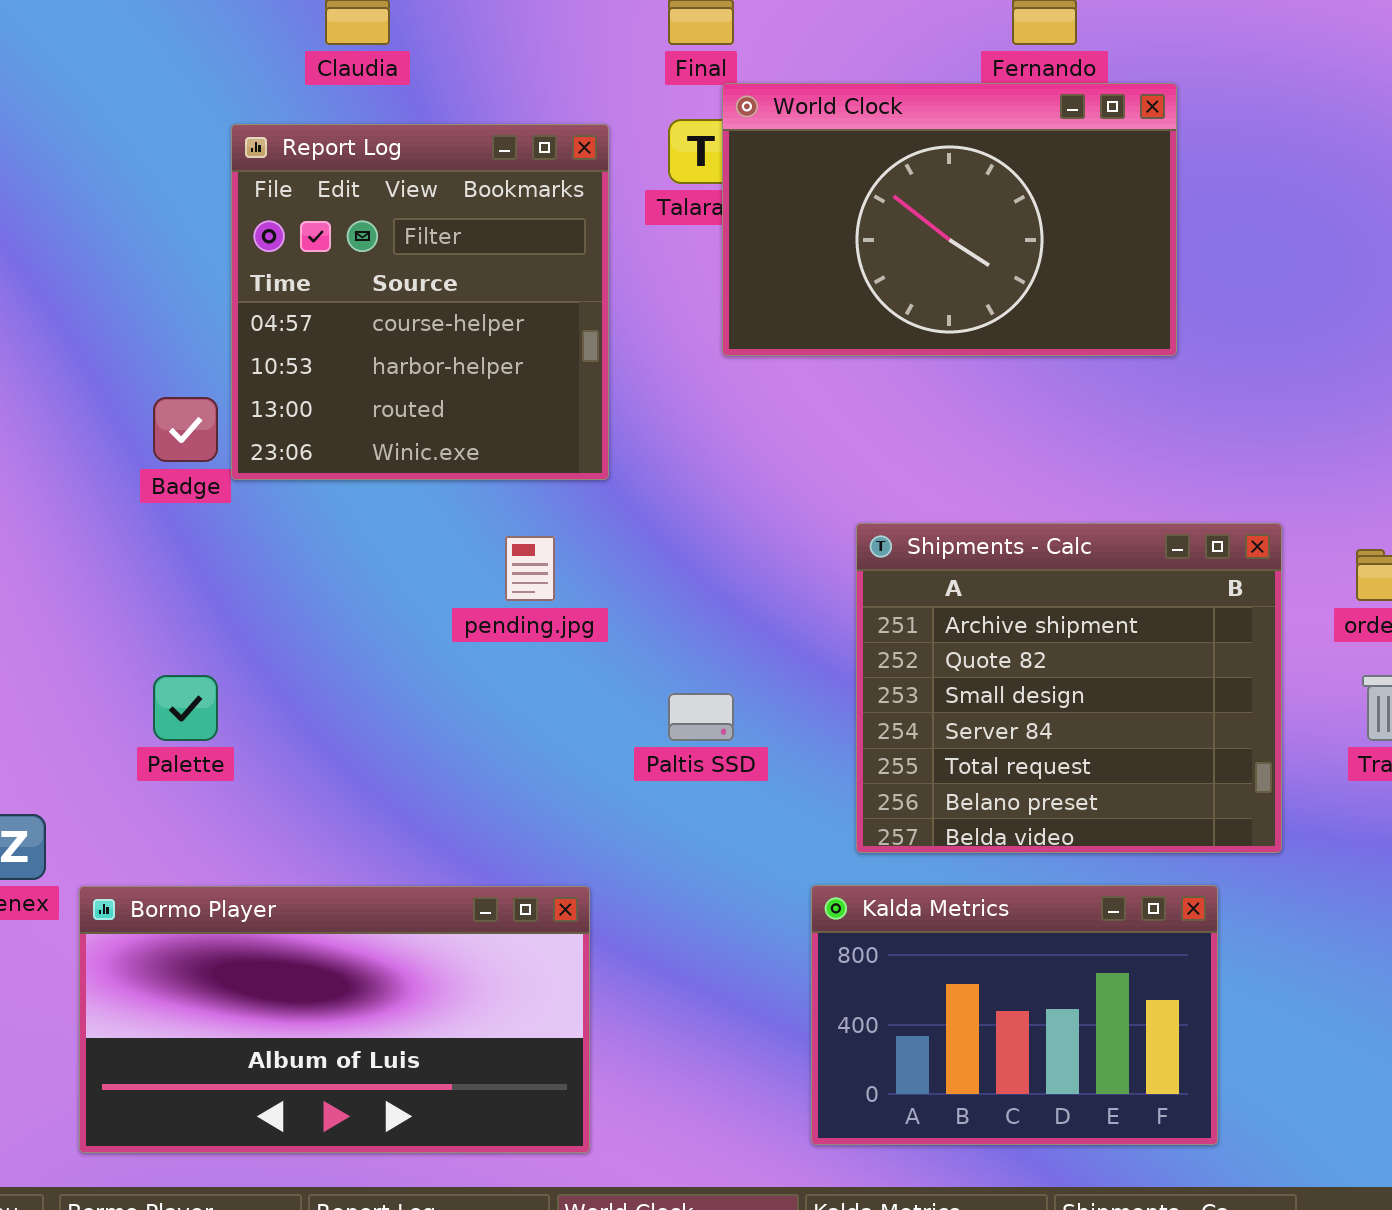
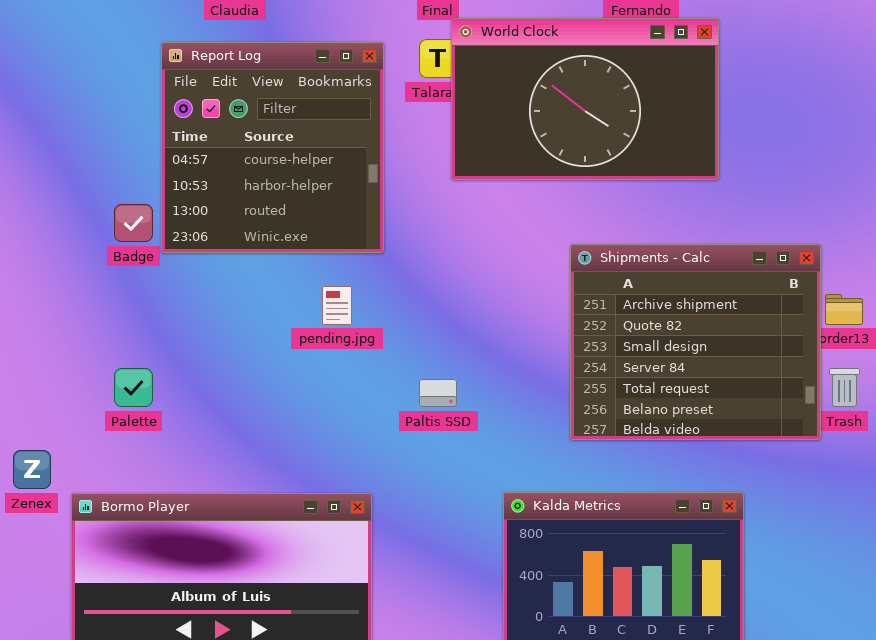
Shipments - Calc: [856,523,1282,853] -> [570,244,821,440], moved

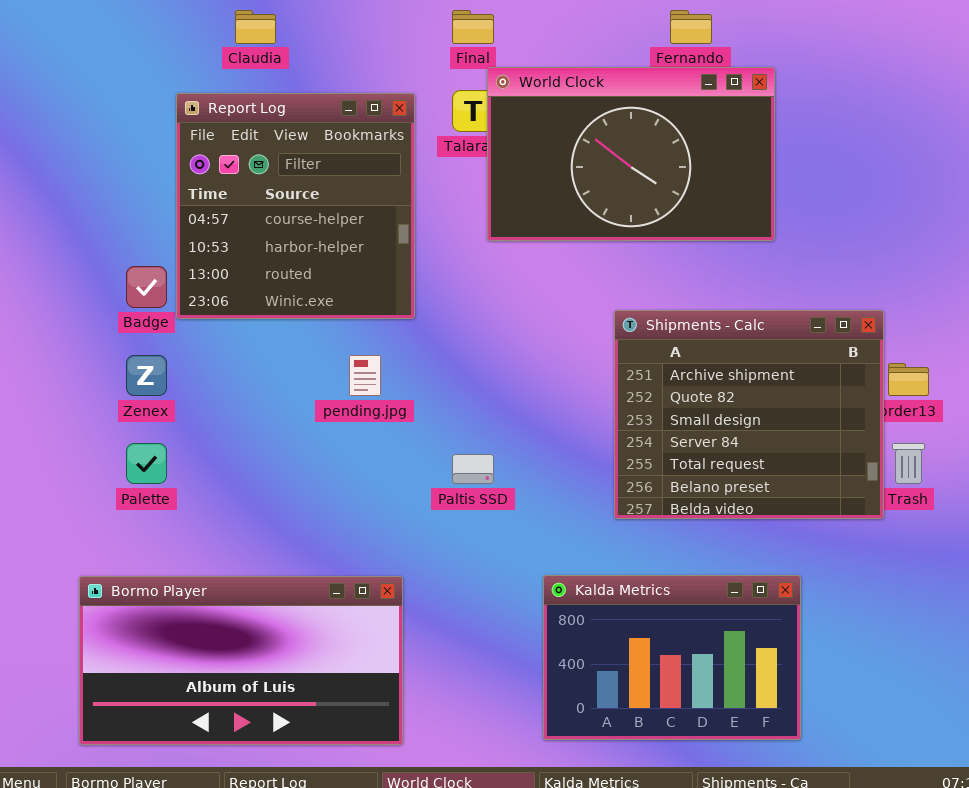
Zenex: [13,450,51,489] -> [126,355,167,396], moved

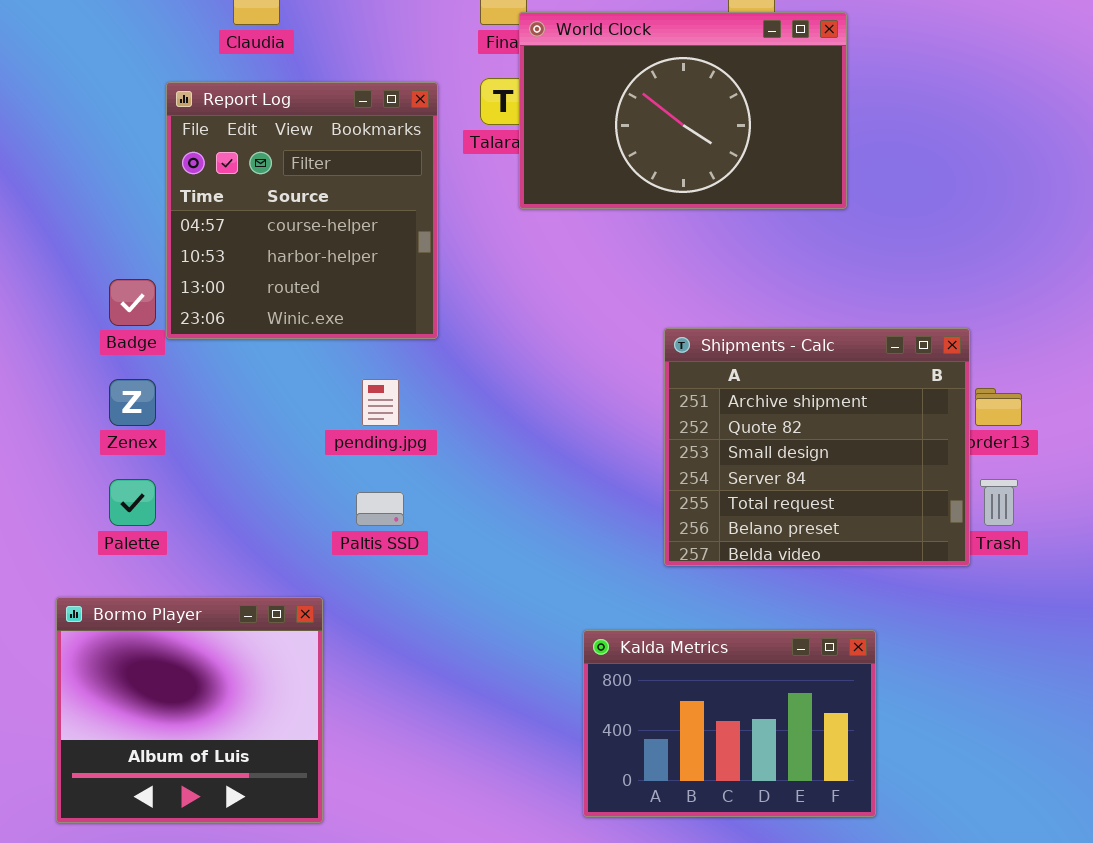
World Clock: [487,67,775,241] -> [519,12,847,209], moved
Paltis SSD: [452,454,494,484] -> [356,492,404,526], moved
Bormo Player: [79,576,403,745] -> [56,597,323,823], resized

